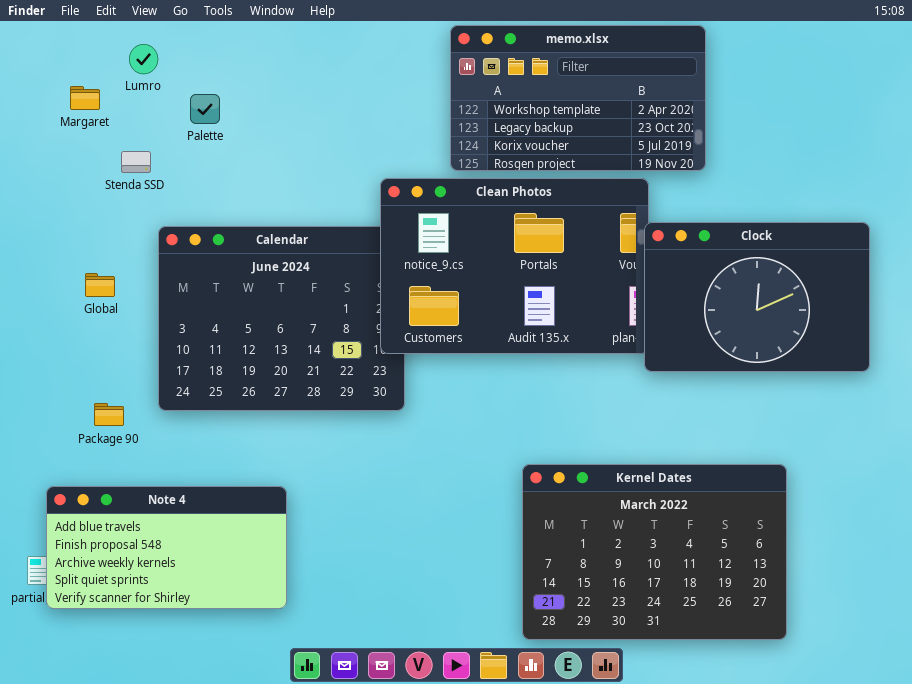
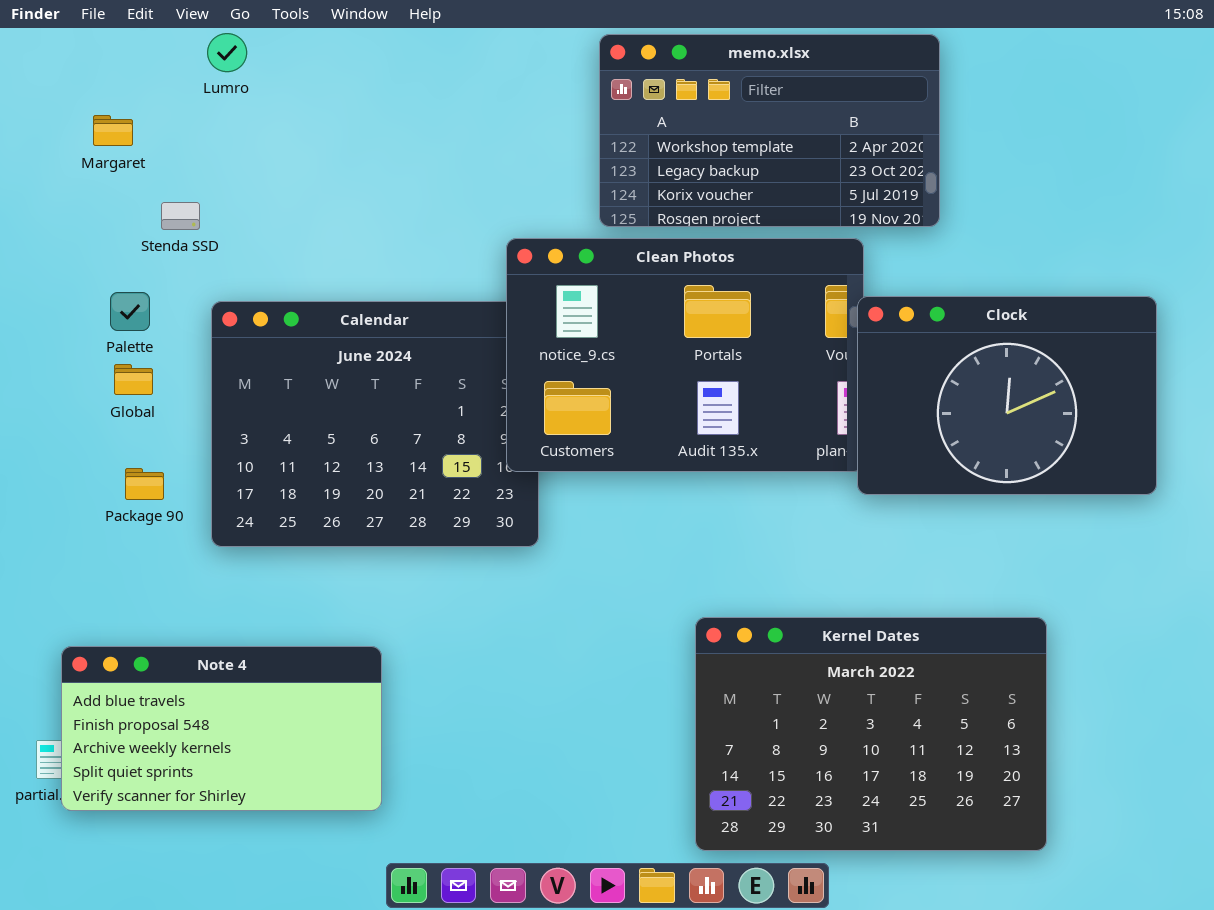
Lumro: [129,44,158,74] -> [207,33,247,72], moved
Palette: [190,94,220,124] -> [110,292,150,331], moved
Package 90: [94,403,124,426] -> [125,468,164,500], moved

